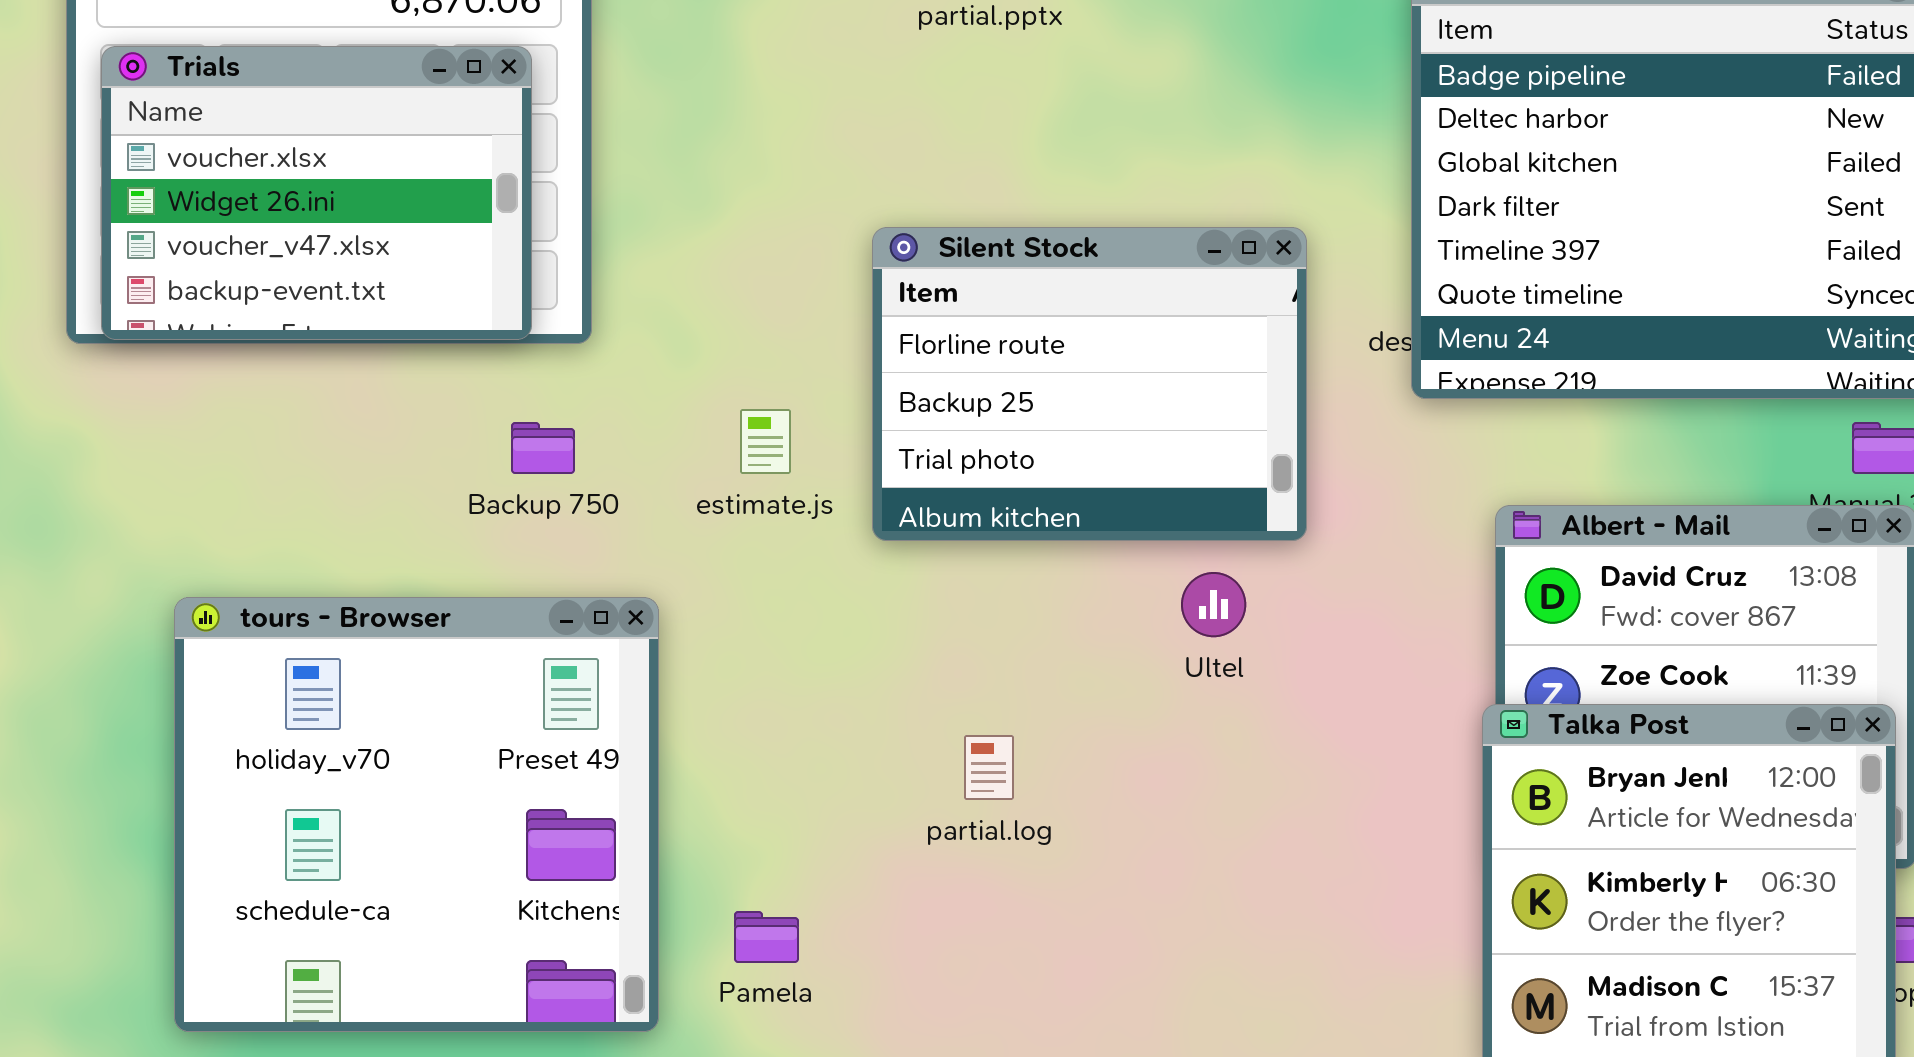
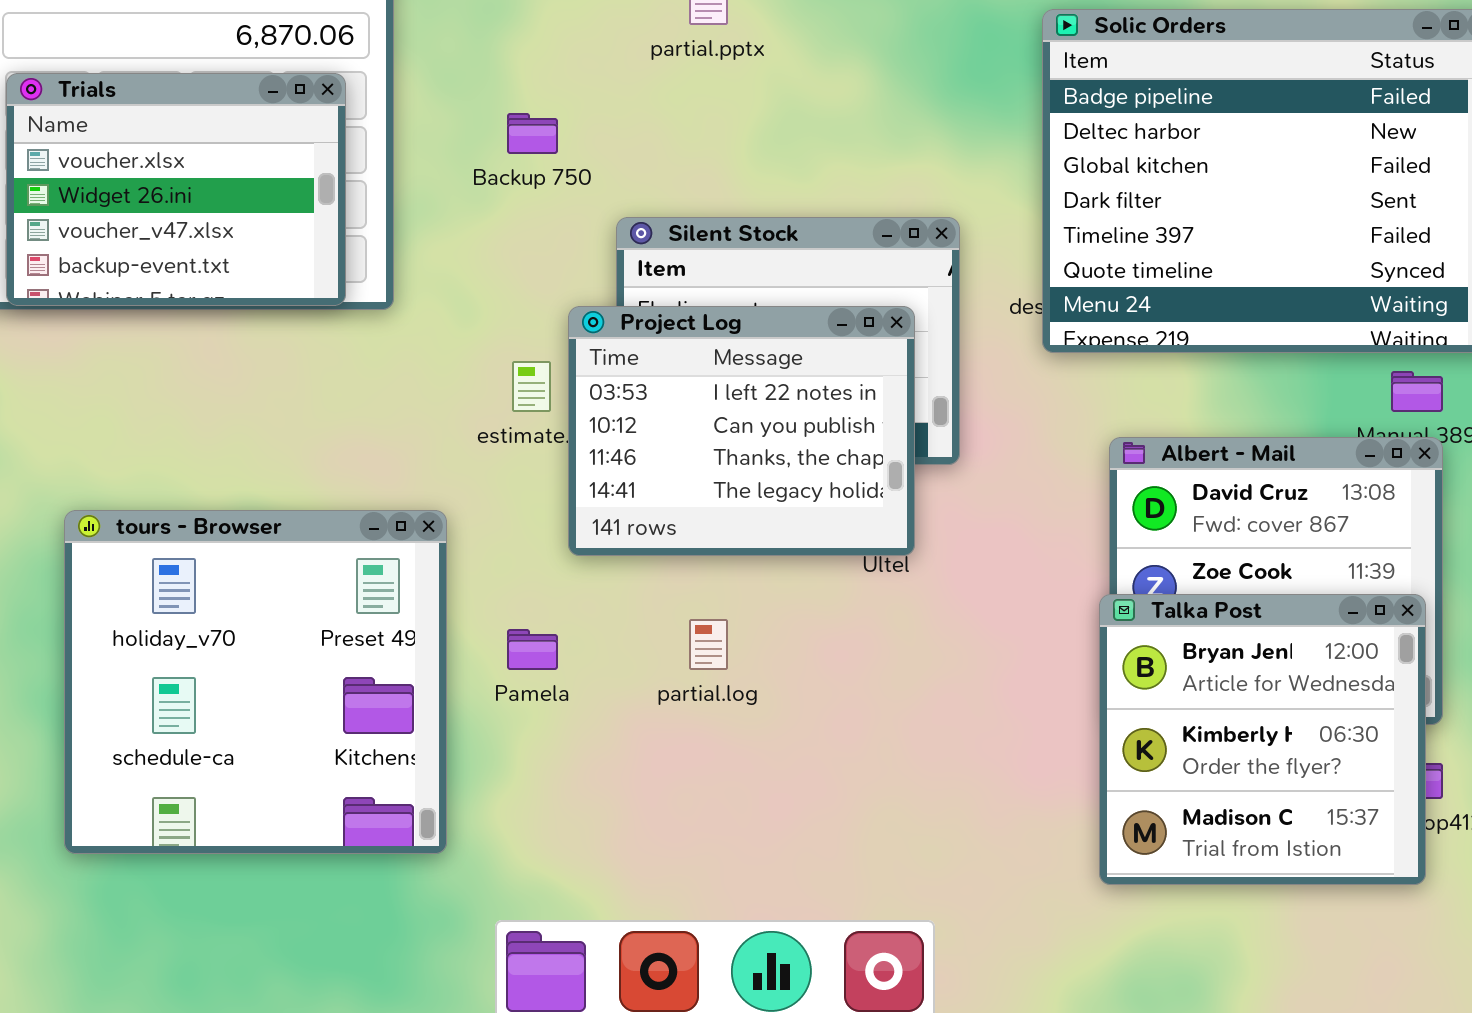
Project Log: none -> [568,306,915,556], opened
Backup 750: [511,422,575,474] -> [507,113,558,154], moved
Pamela: [734,911,799,963] -> [507,629,558,670], moved

